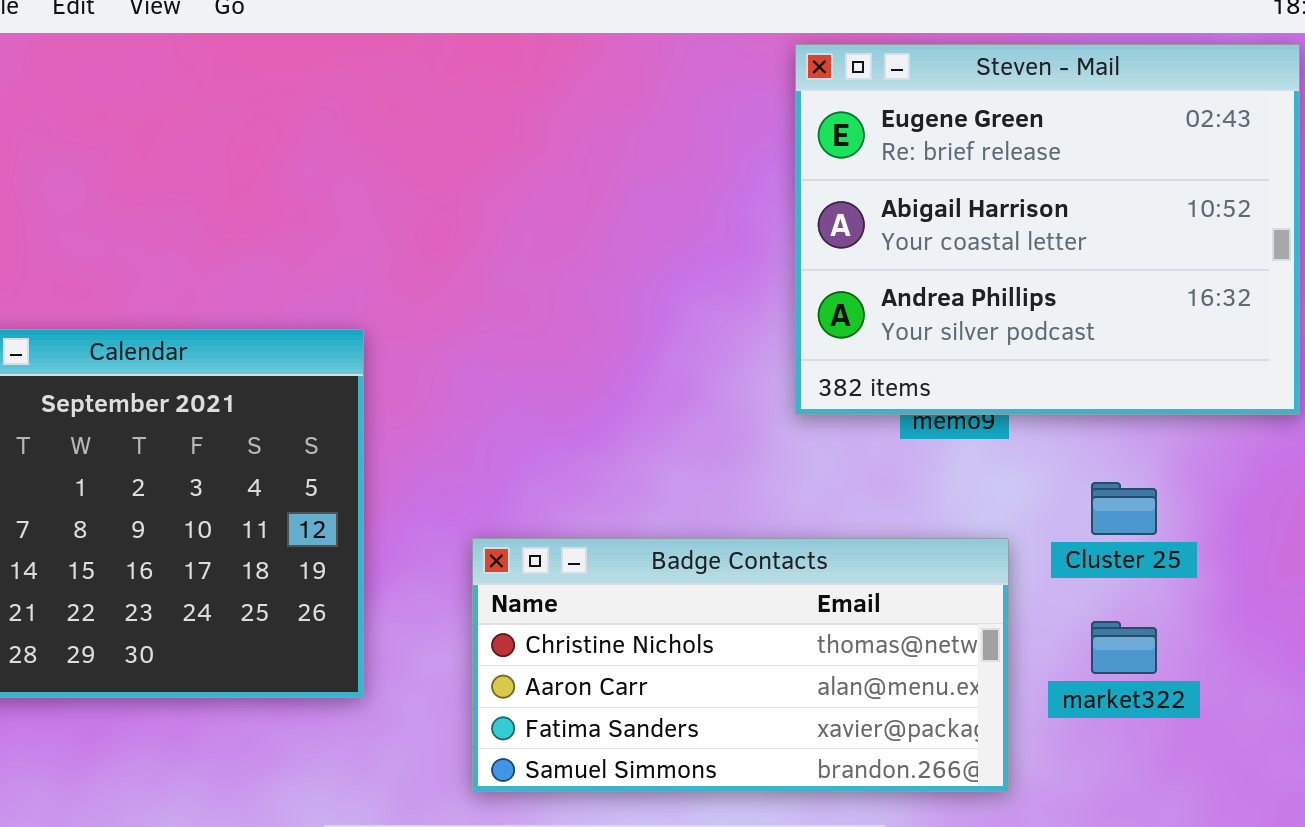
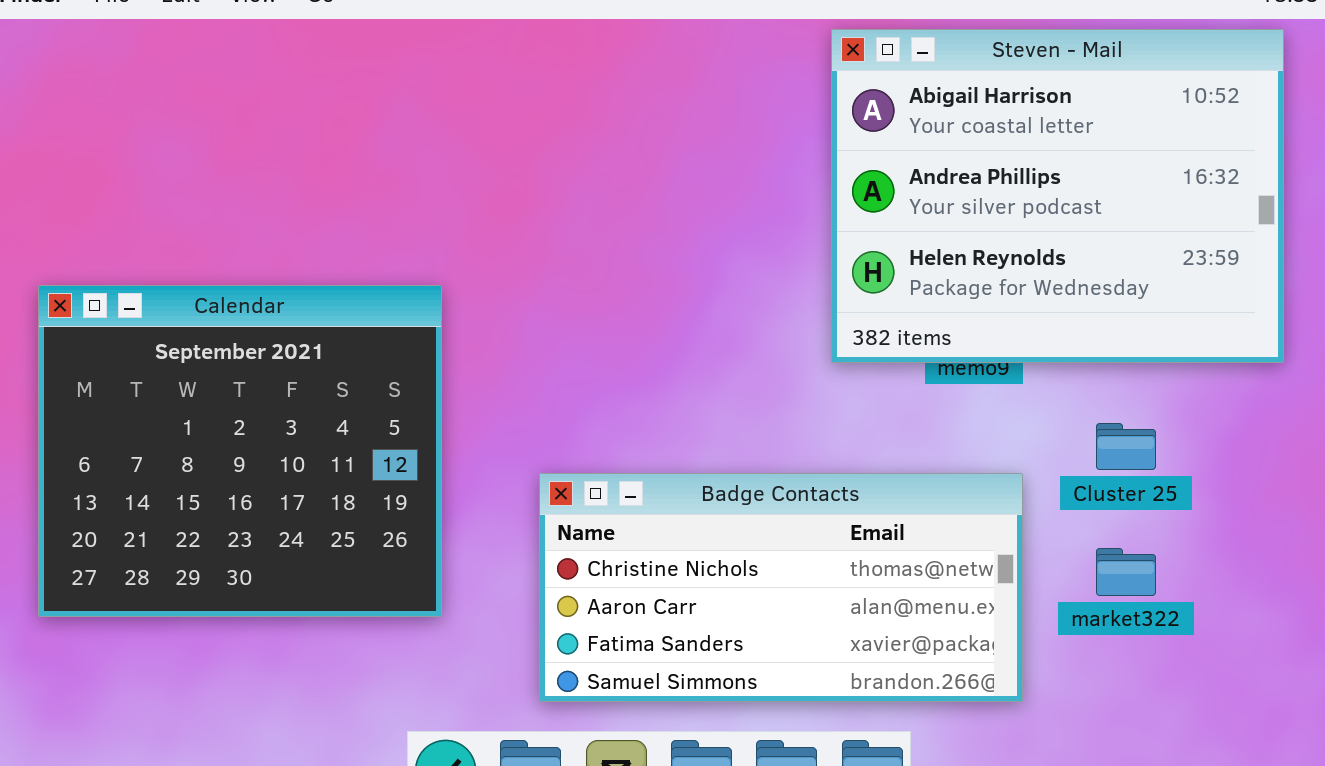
Steven - Mail: [795,44,1300,415] -> [831,29,1284,363], scrolled down 1 row

